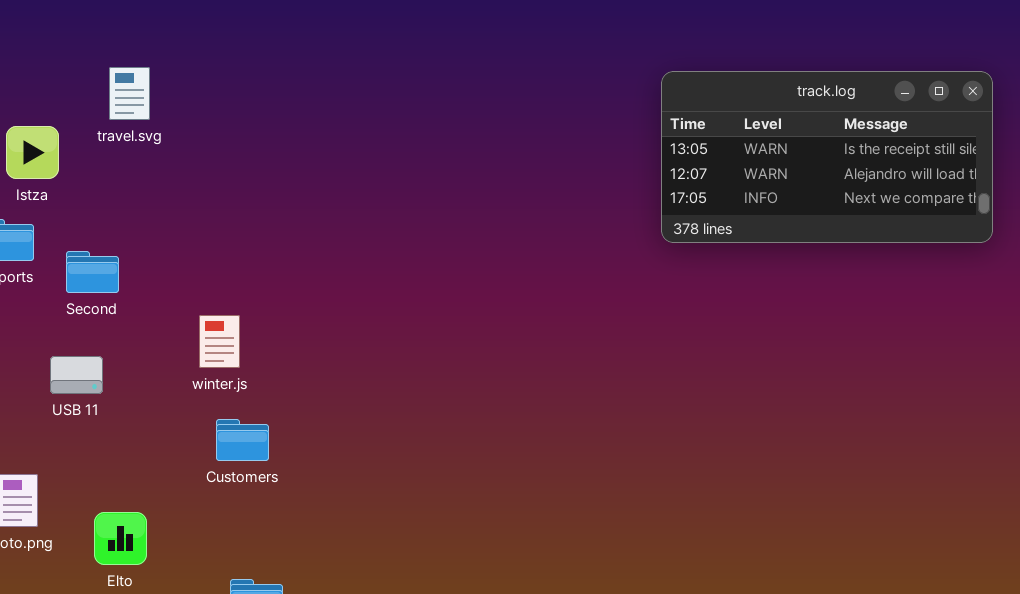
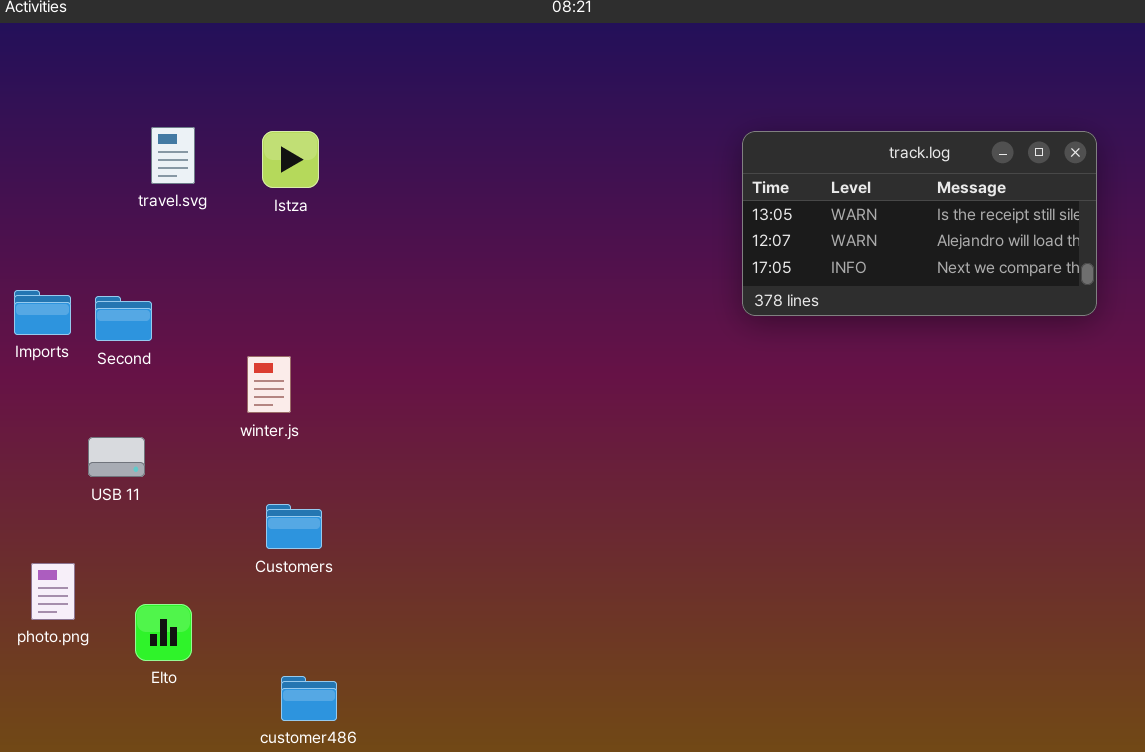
Istza: [6,126,59,179] -> [262,131,319,188], moved
Second: [66,251,119,293] -> [95,296,152,341], moved
winter.js: [199,315,240,368] -> [247,356,291,413], moved

